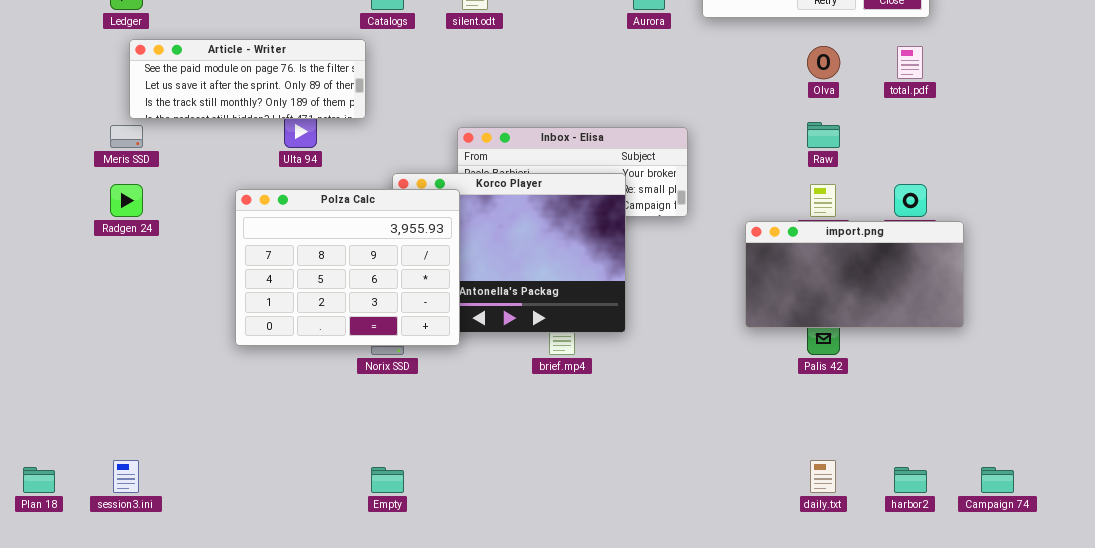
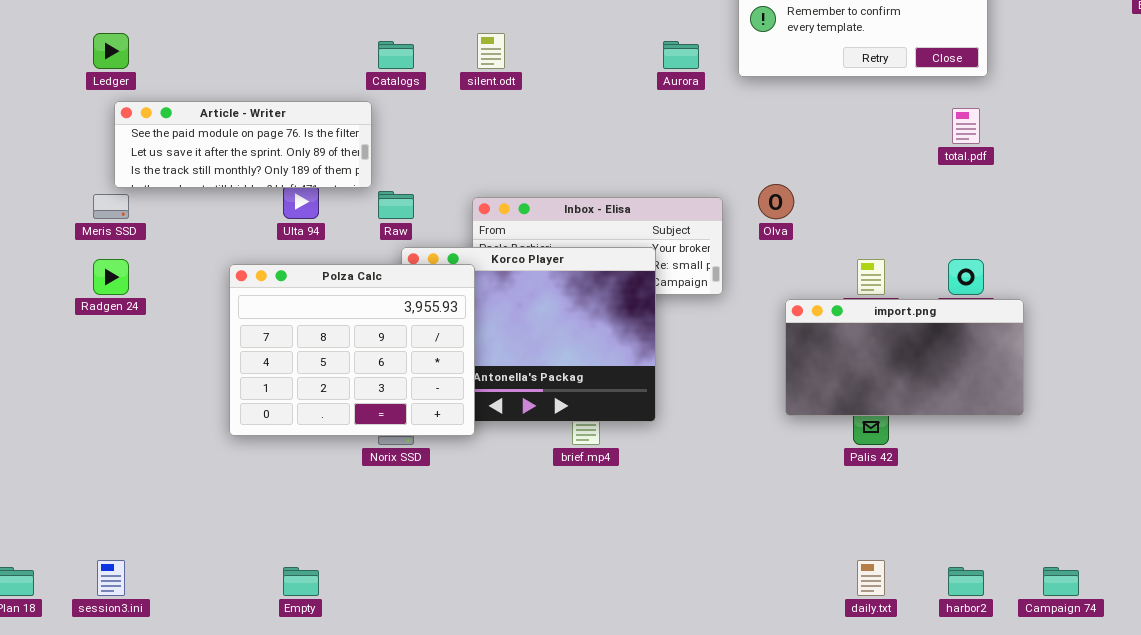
Olva: [807,46,840,79] -> [758,184,794,219], moved
Raw: [807,122,840,148] -> [378,191,414,219], moved
Empty: [371,467,404,493] -> [283,567,319,596], moved

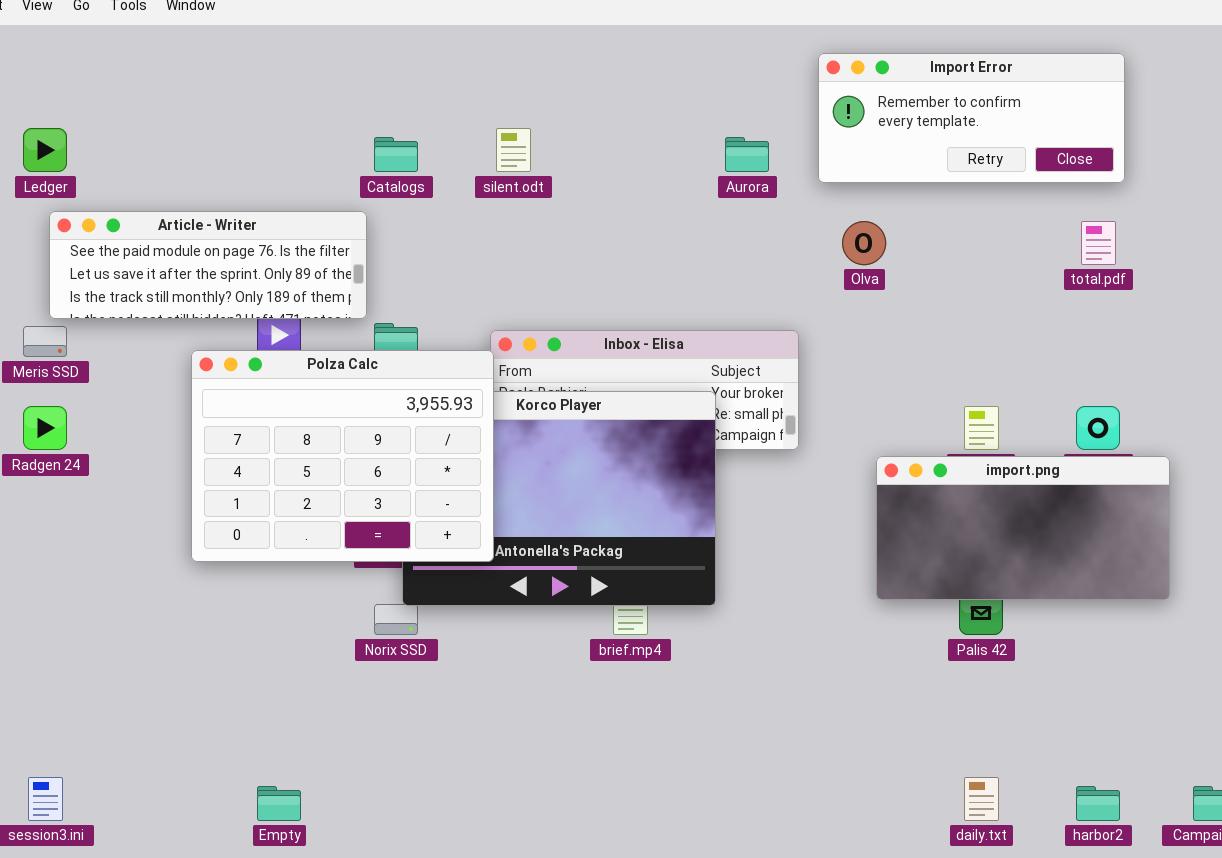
Olva: [758,184,794,219] -> [842,221,886,265], moved
Polza Calc: [229,264,475,436] -> [191,350,494,562], moved

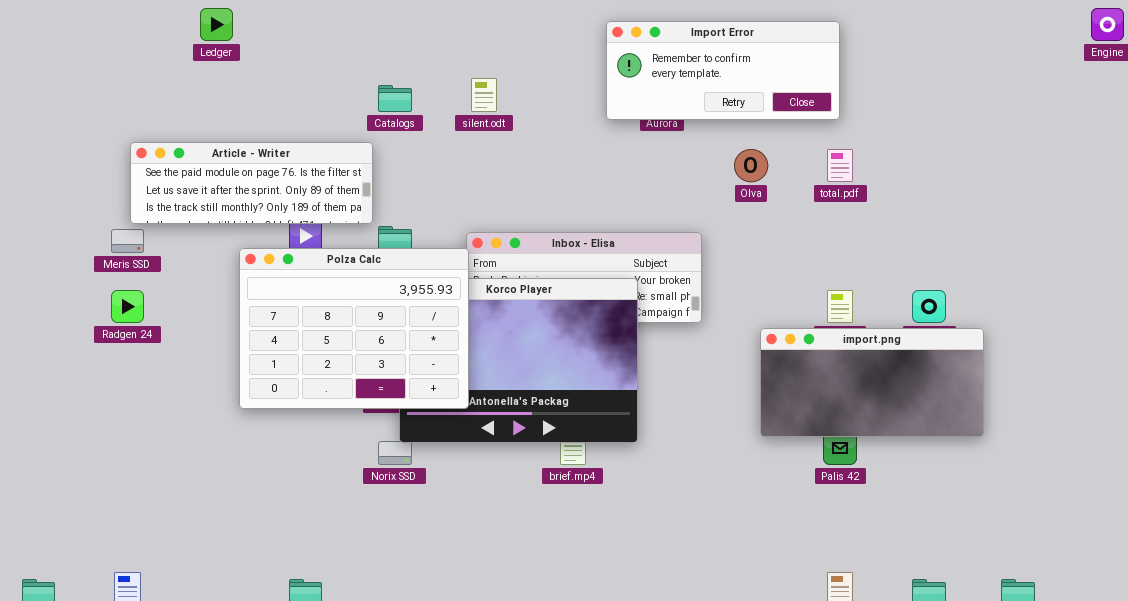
Import Error: [818,53,1125,183] -> [606,21,840,120], moved
Ledger: [23,128,67,172] -> [200,8,233,41], moved
total.pdf: [1081,221,1116,265] -> [827,149,853,182], moved

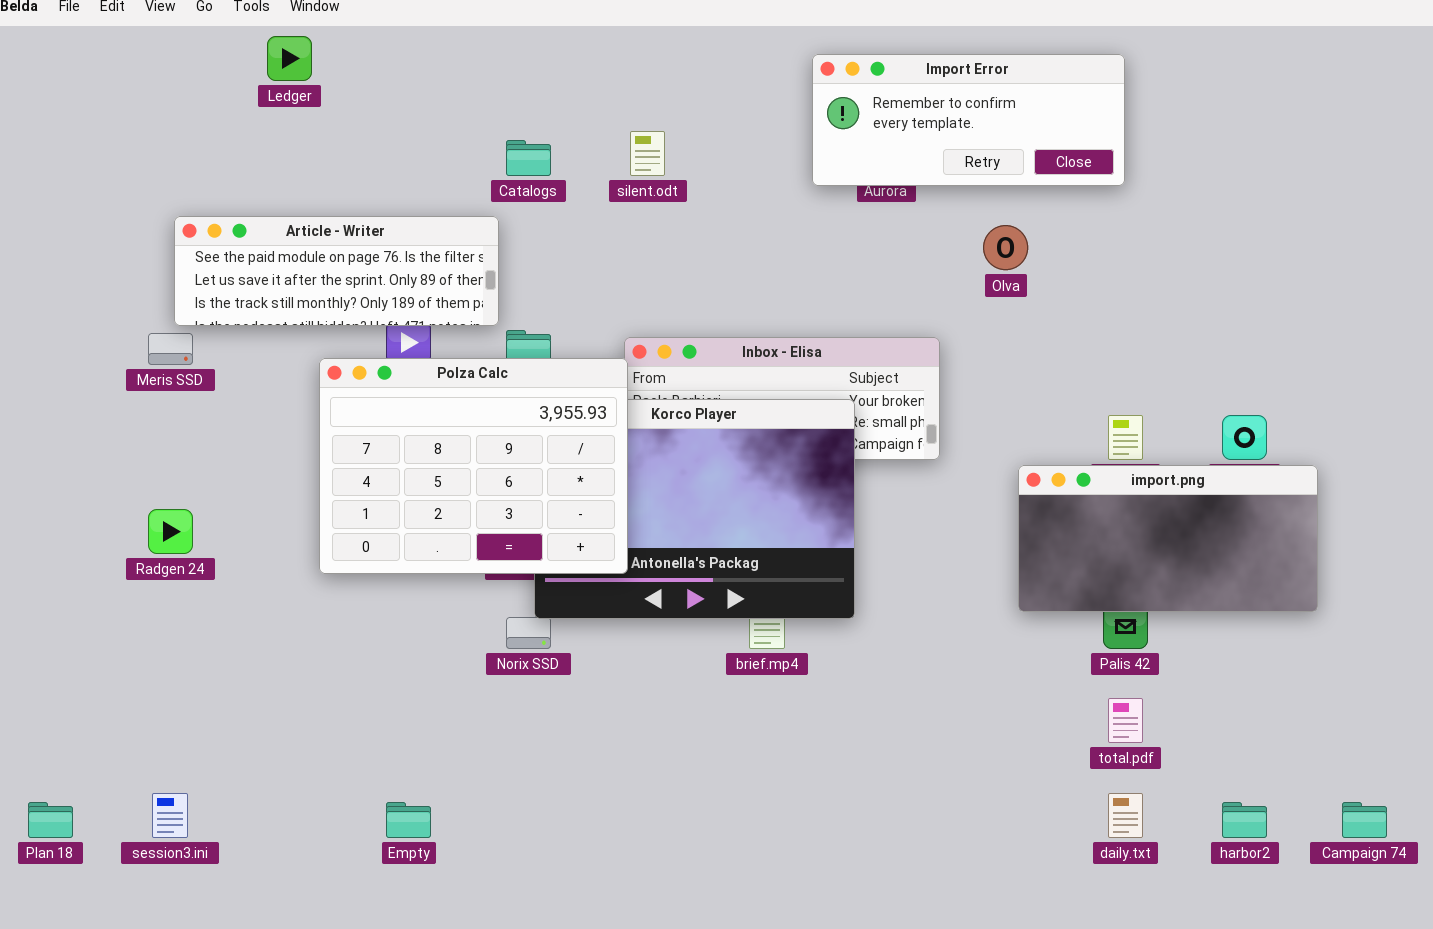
total.pdf: [827,149,853,182] -> [1108,698,1143,743], moved
Radgen 24: [111,290,144,323] -> [148,509,193,554], moved

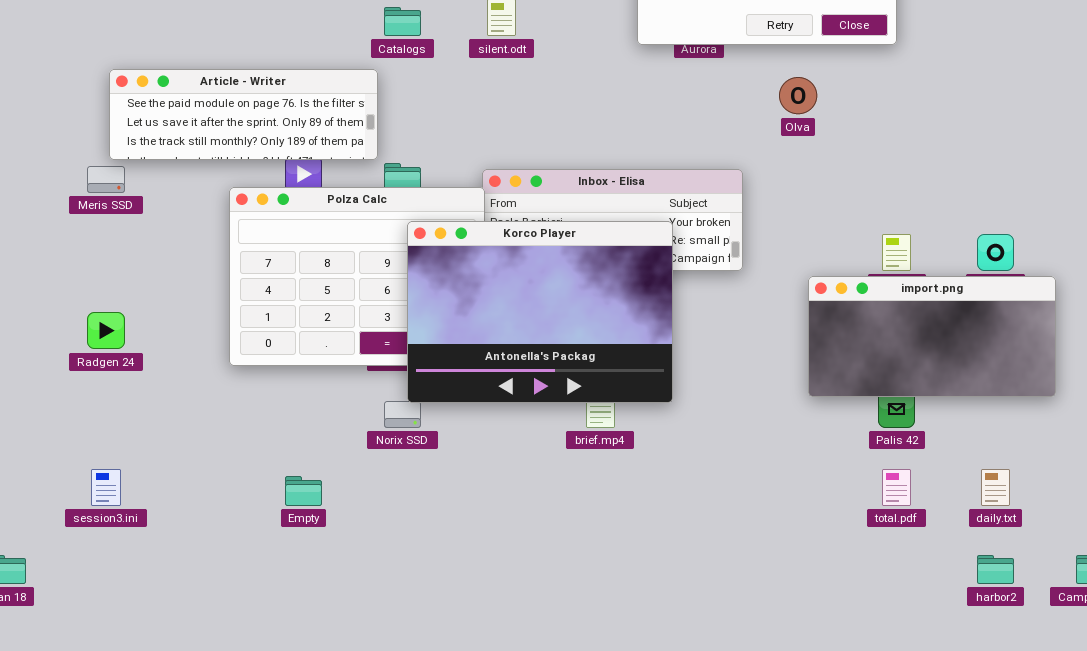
Korco Player: [534,399,855,619] -> [407,221,673,403], raised
session3.ini: [152,793,188,838] -> [91,469,121,506], moved
daily.txt: [1108,793,1143,838] -> [981,469,1010,506], moved
Empty: [386,802,431,838] -> [285,476,322,506], moved

